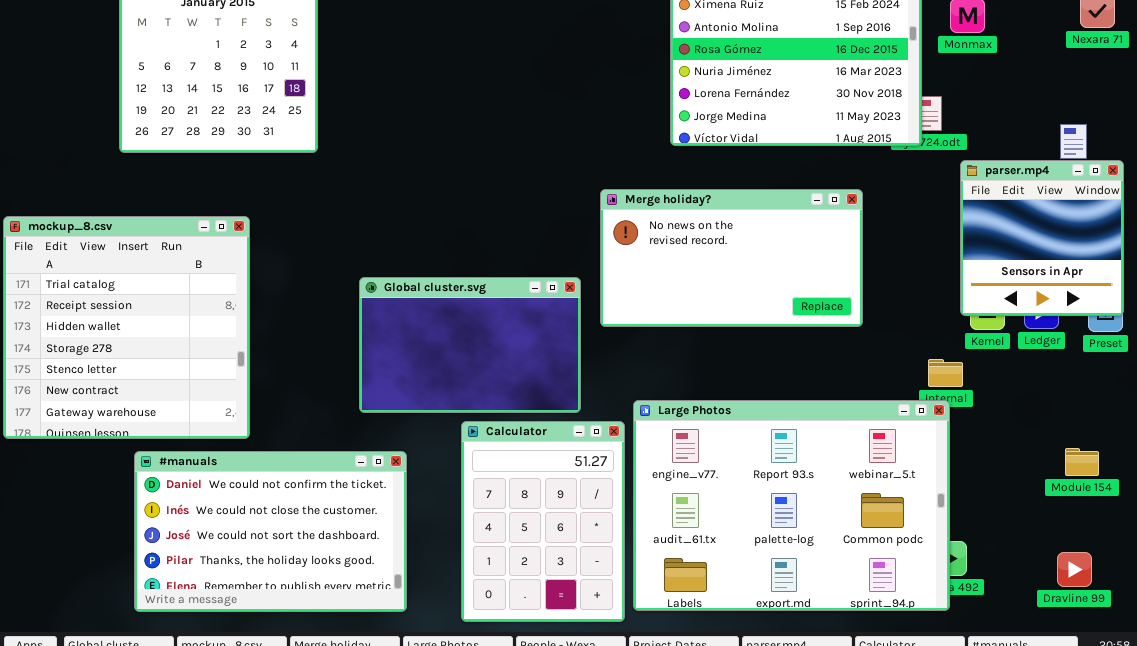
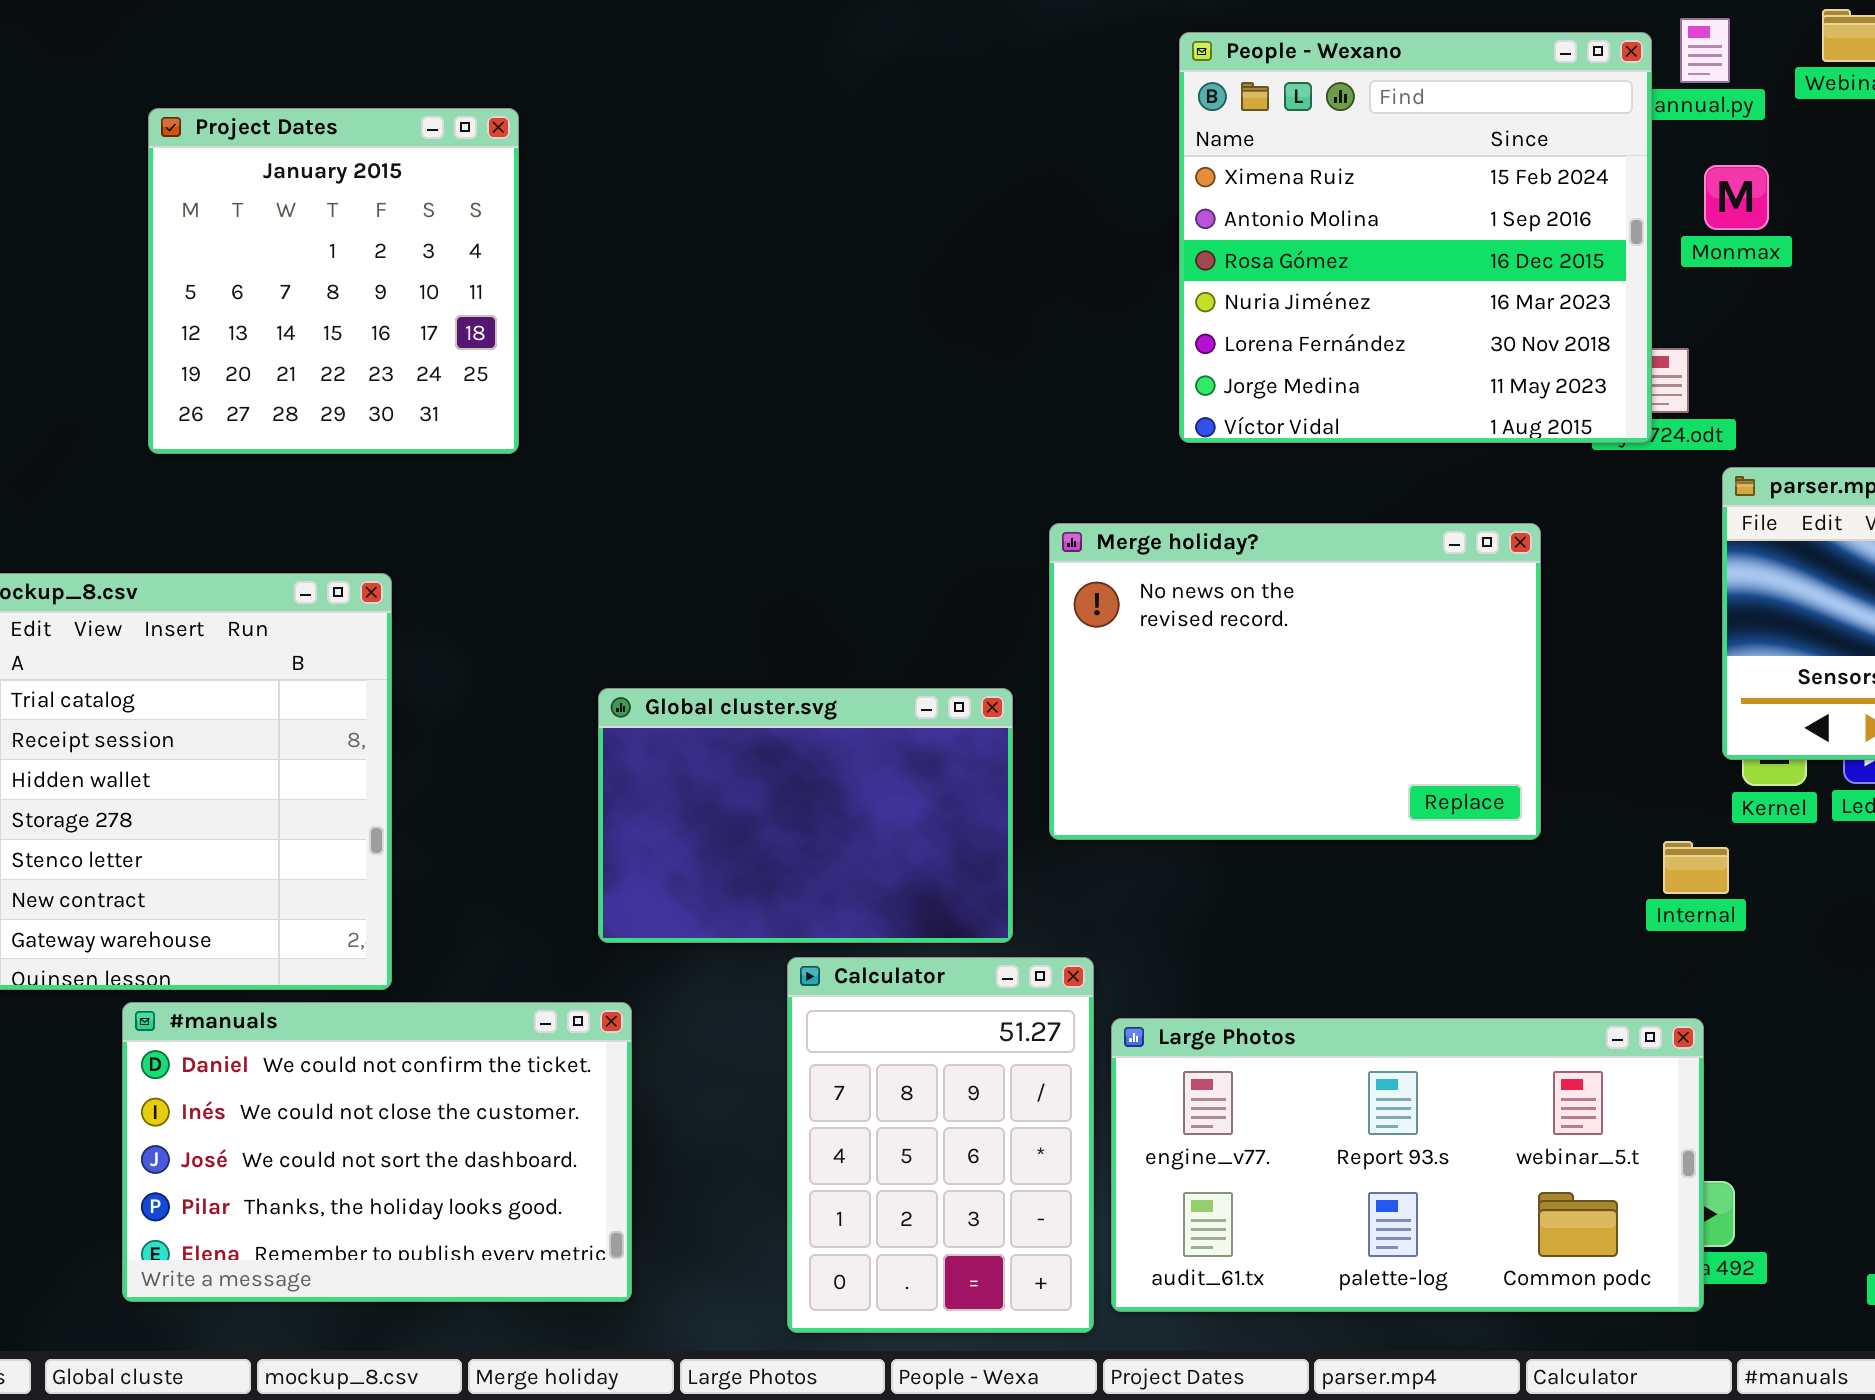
Merge holiday?: [600,189,863,327] -> [1049,523,1541,840], resized
Large Photos: [633,400,950,611] -> [1111,1018,1704,1312], resized
#manuals: [134,451,407,612] -> [122,1002,632,1302], moved

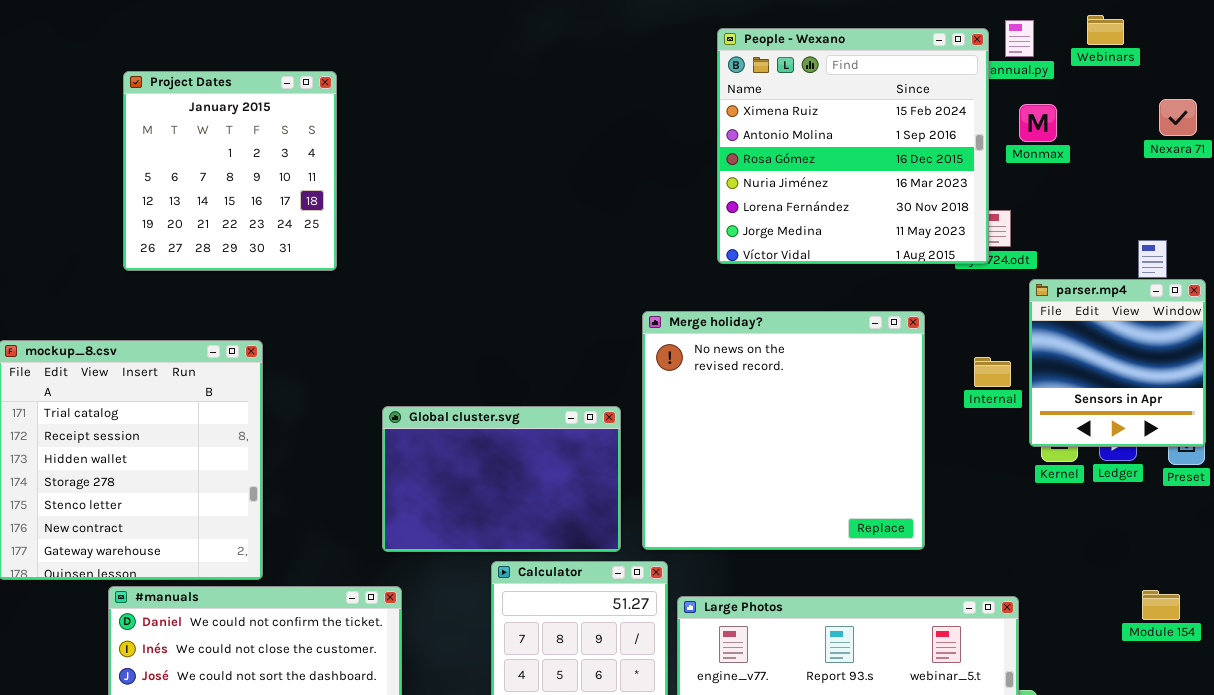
Merge holiday?: [1049,523,1541,840] -> [642,311,925,550], resized
Internal: [1663,841,1729,894] -> [974,357,1011,387], moved

